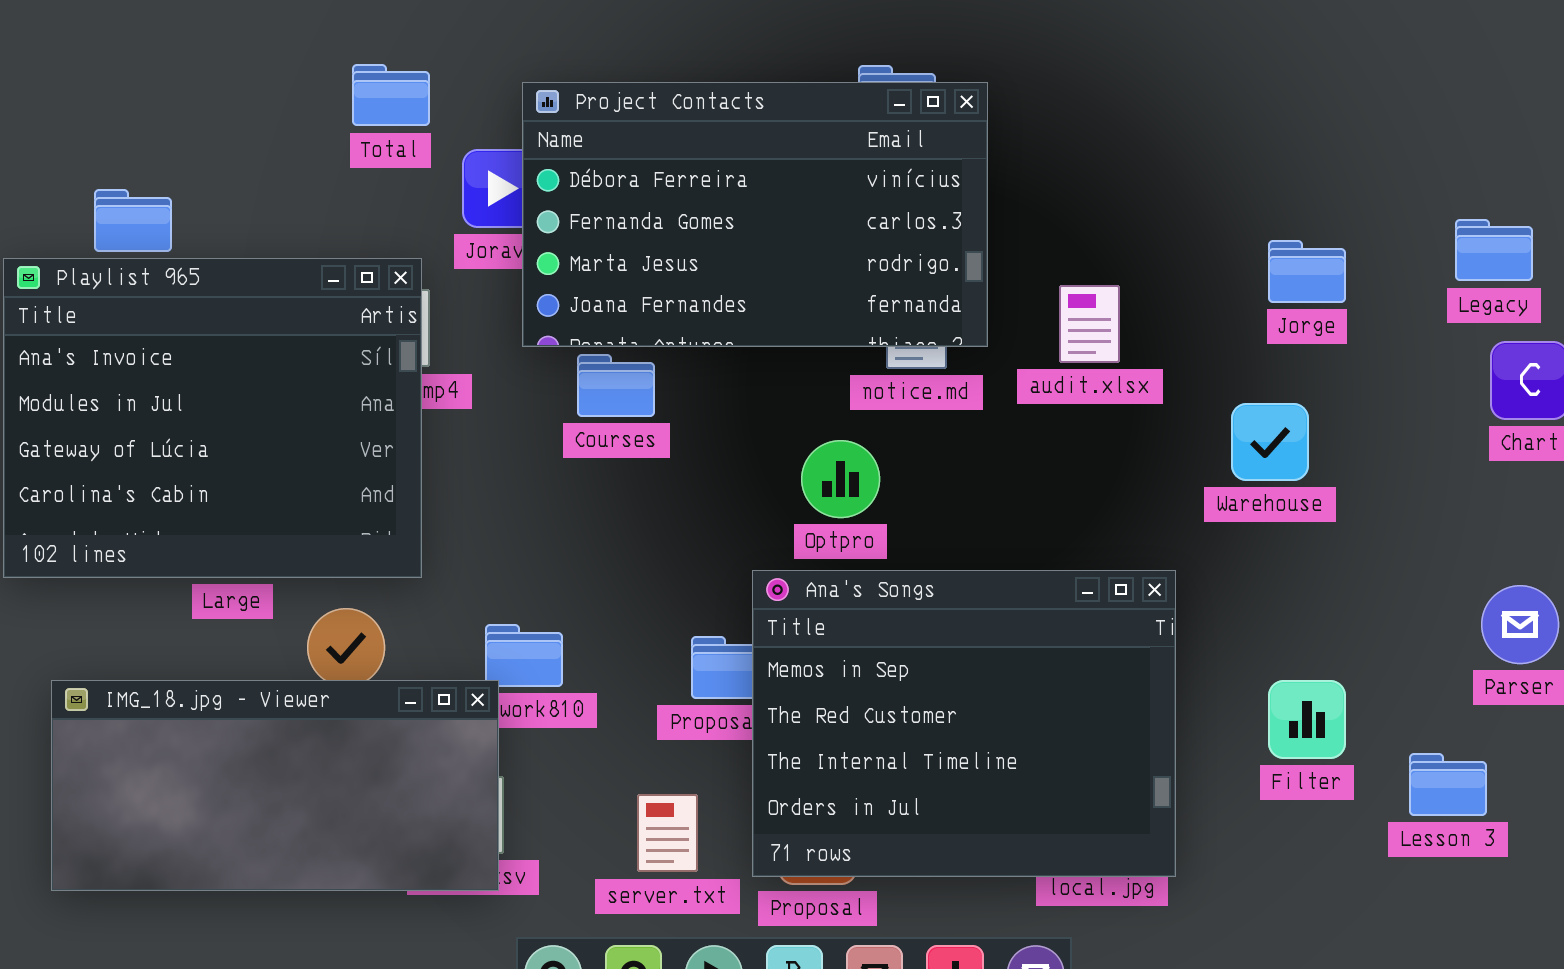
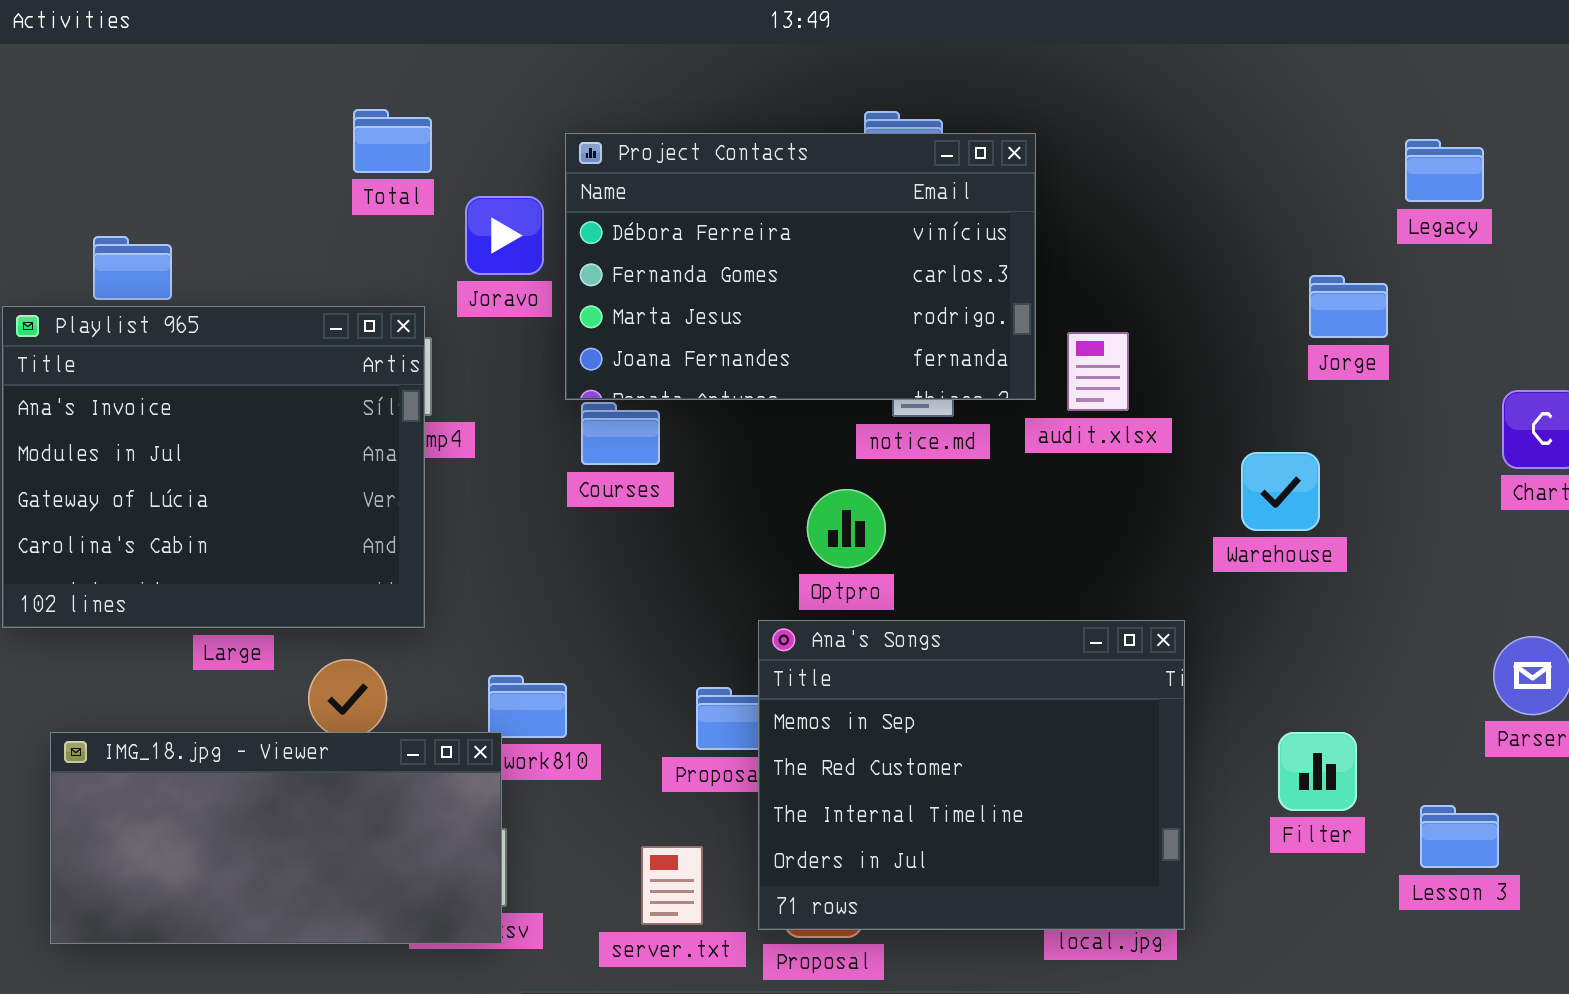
Project Contacts: [522,82,988,347] -> [565,133,1036,400], moved
Legacy: [1455,219,1533,281] -> [1405,139,1484,202], moved
Jorge: [1268,240,1346,303] -> [1309,275,1388,338], moved

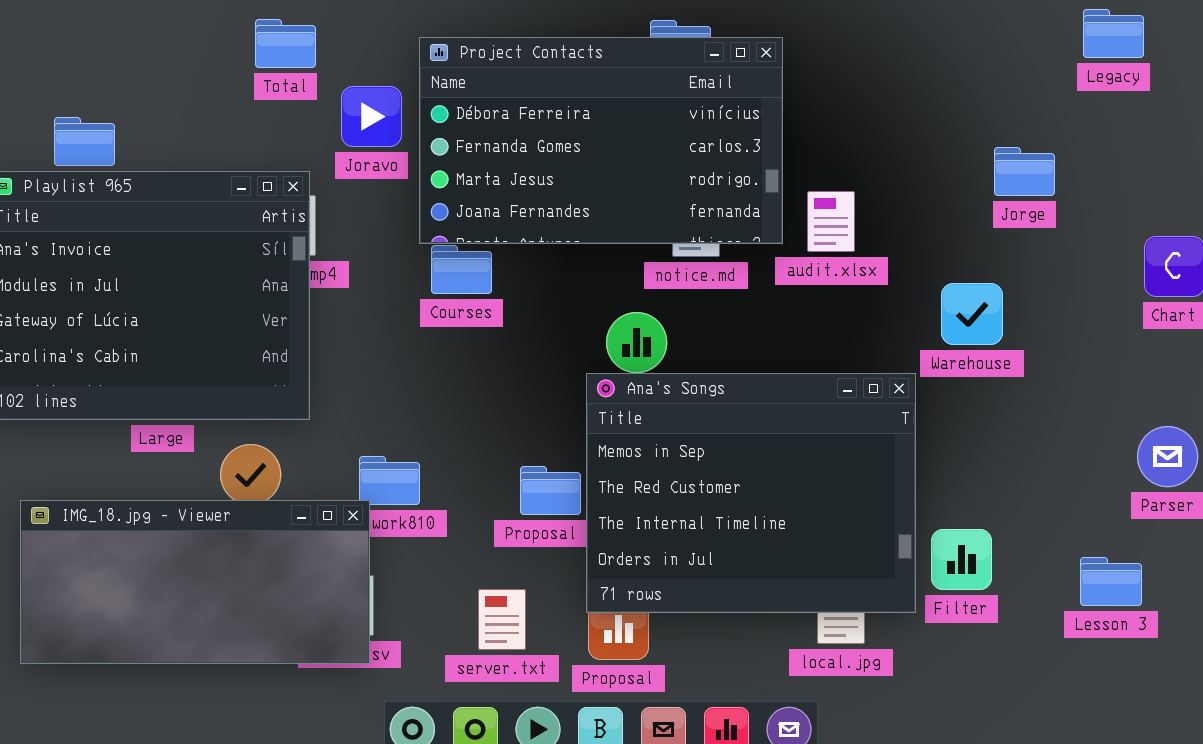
Legacy: [1405,139,1484,202] -> [1083,9,1144,58], moved
Ana's Songs: [758,620,1185,930] -> [586,373,916,613], moved
Filter: [1278,732,1357,811] -> [931,529,992,590], moved

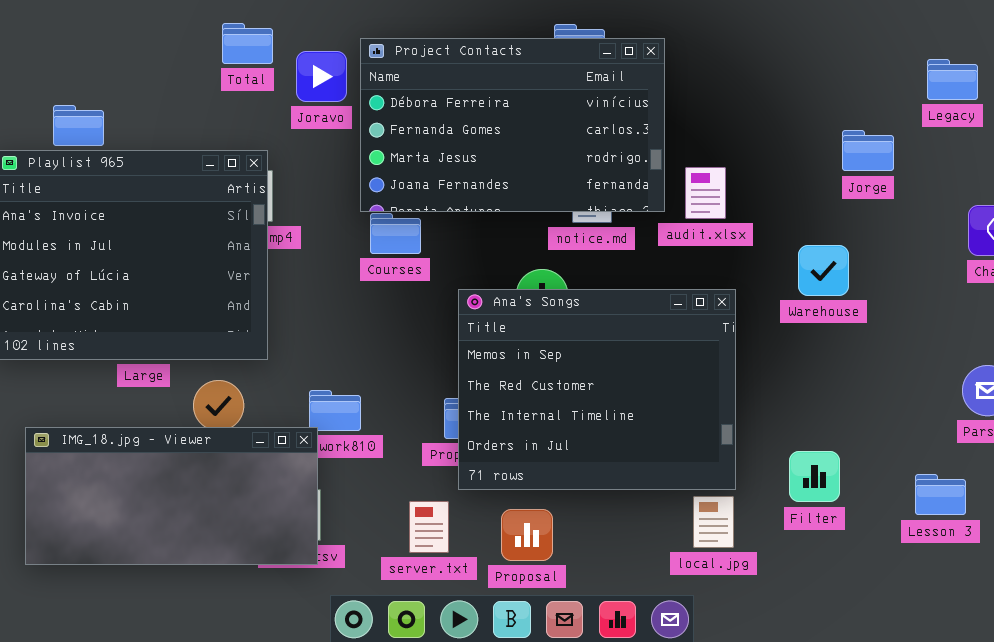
Legacy: [1083,9,1144,58] -> [927,59,978,100], moved
Joravo: [341,86,402,147] -> [296,51,347,102], moved
Ana's Songs: [586,373,916,613] -> [458,289,736,490], moved

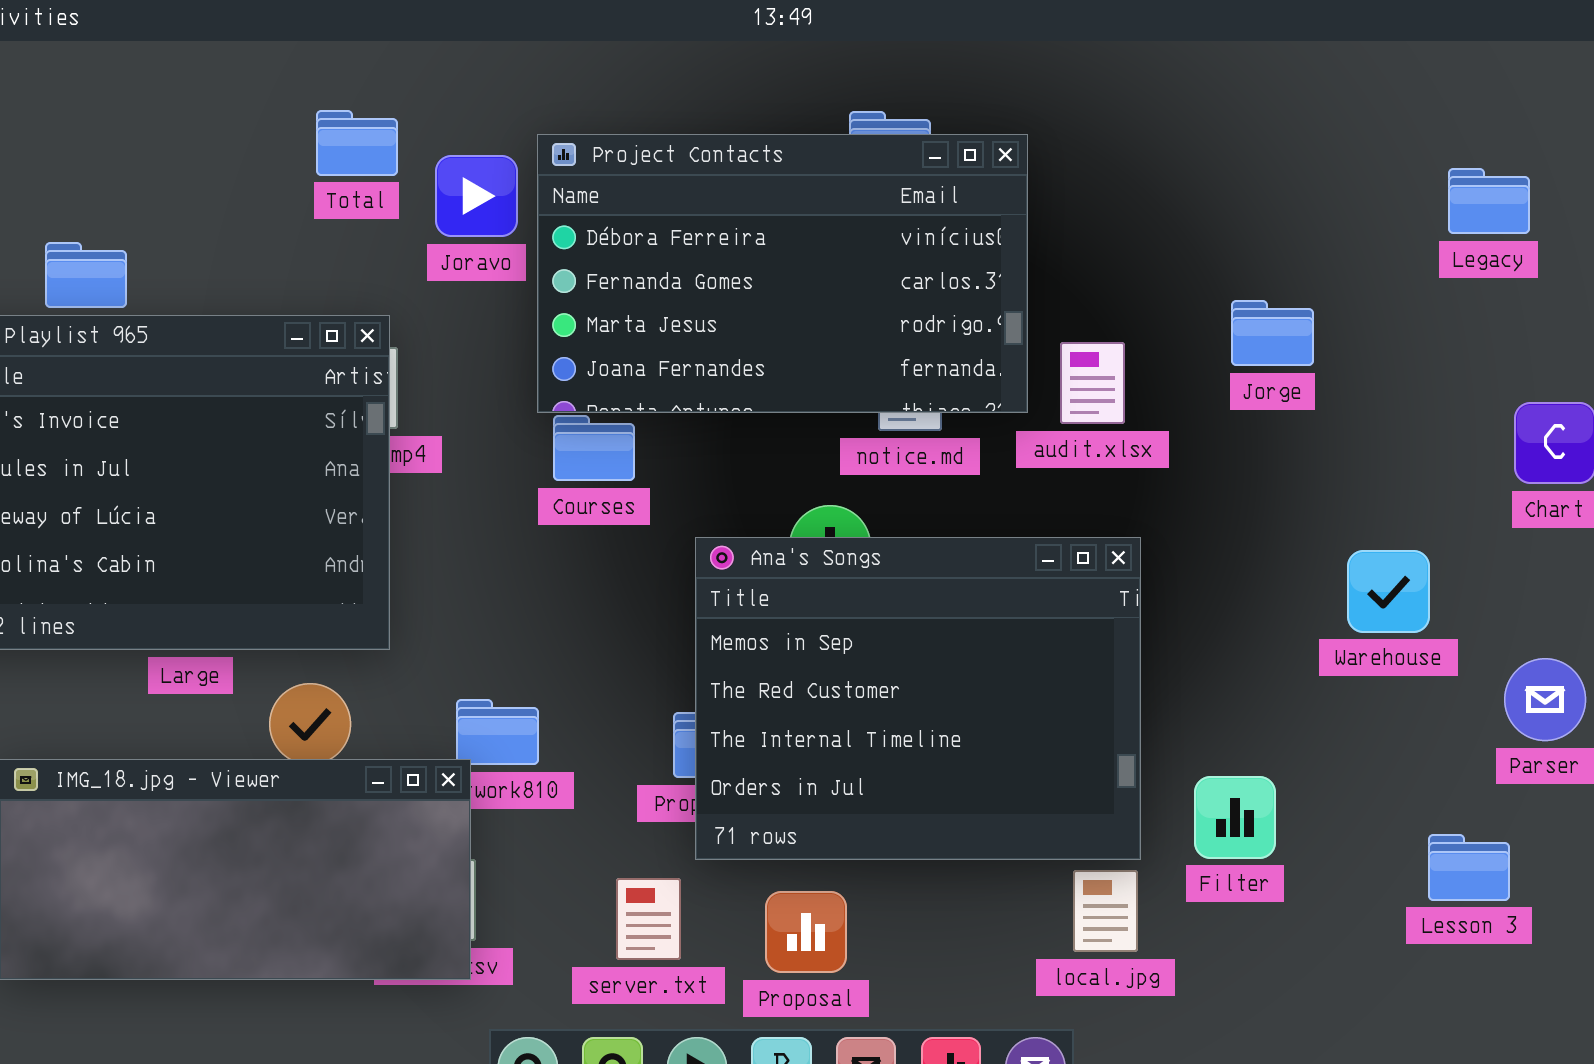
Jorge: [842,130,894,171] -> [1231,300,1314,366], moved
Warehouse: [798,245,849,296] -> [1347,550,1430,633], moved
Filter: [789,451,840,502] -> [1194,776,1276,859], moved

